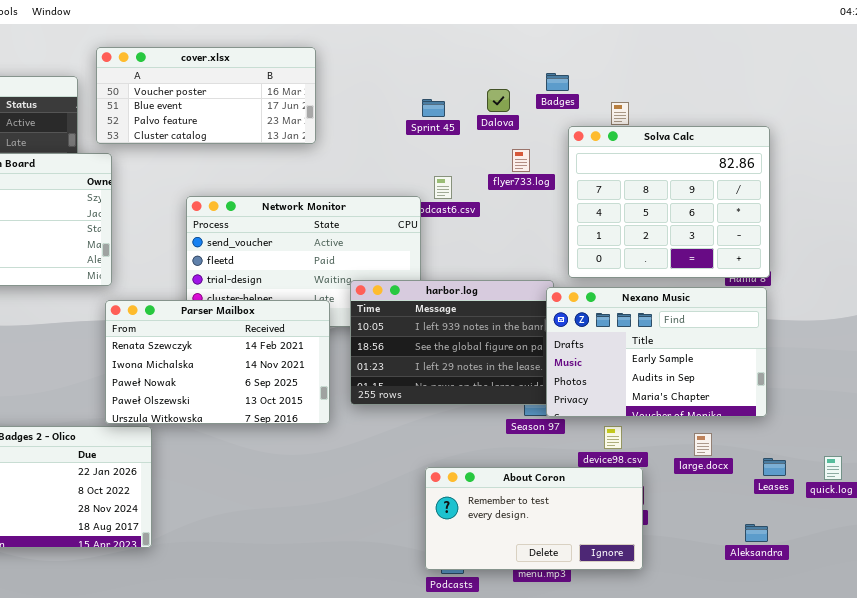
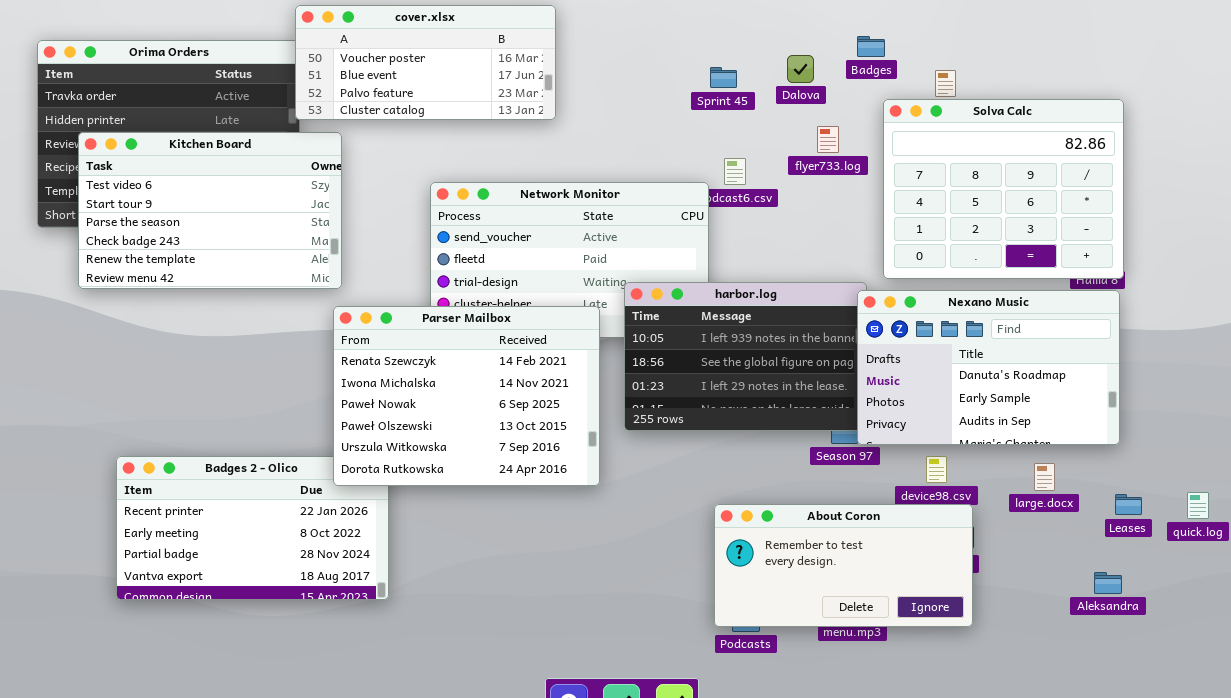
cover.xlsx: [96,47,316,144] -> [295,5,556,120], moved
Nexano Music: [546,287,767,417] -> [857,290,1120,445], scrolled up 1 row
Parser Mailbox: [105,300,330,424] -> [333,306,600,486], resized

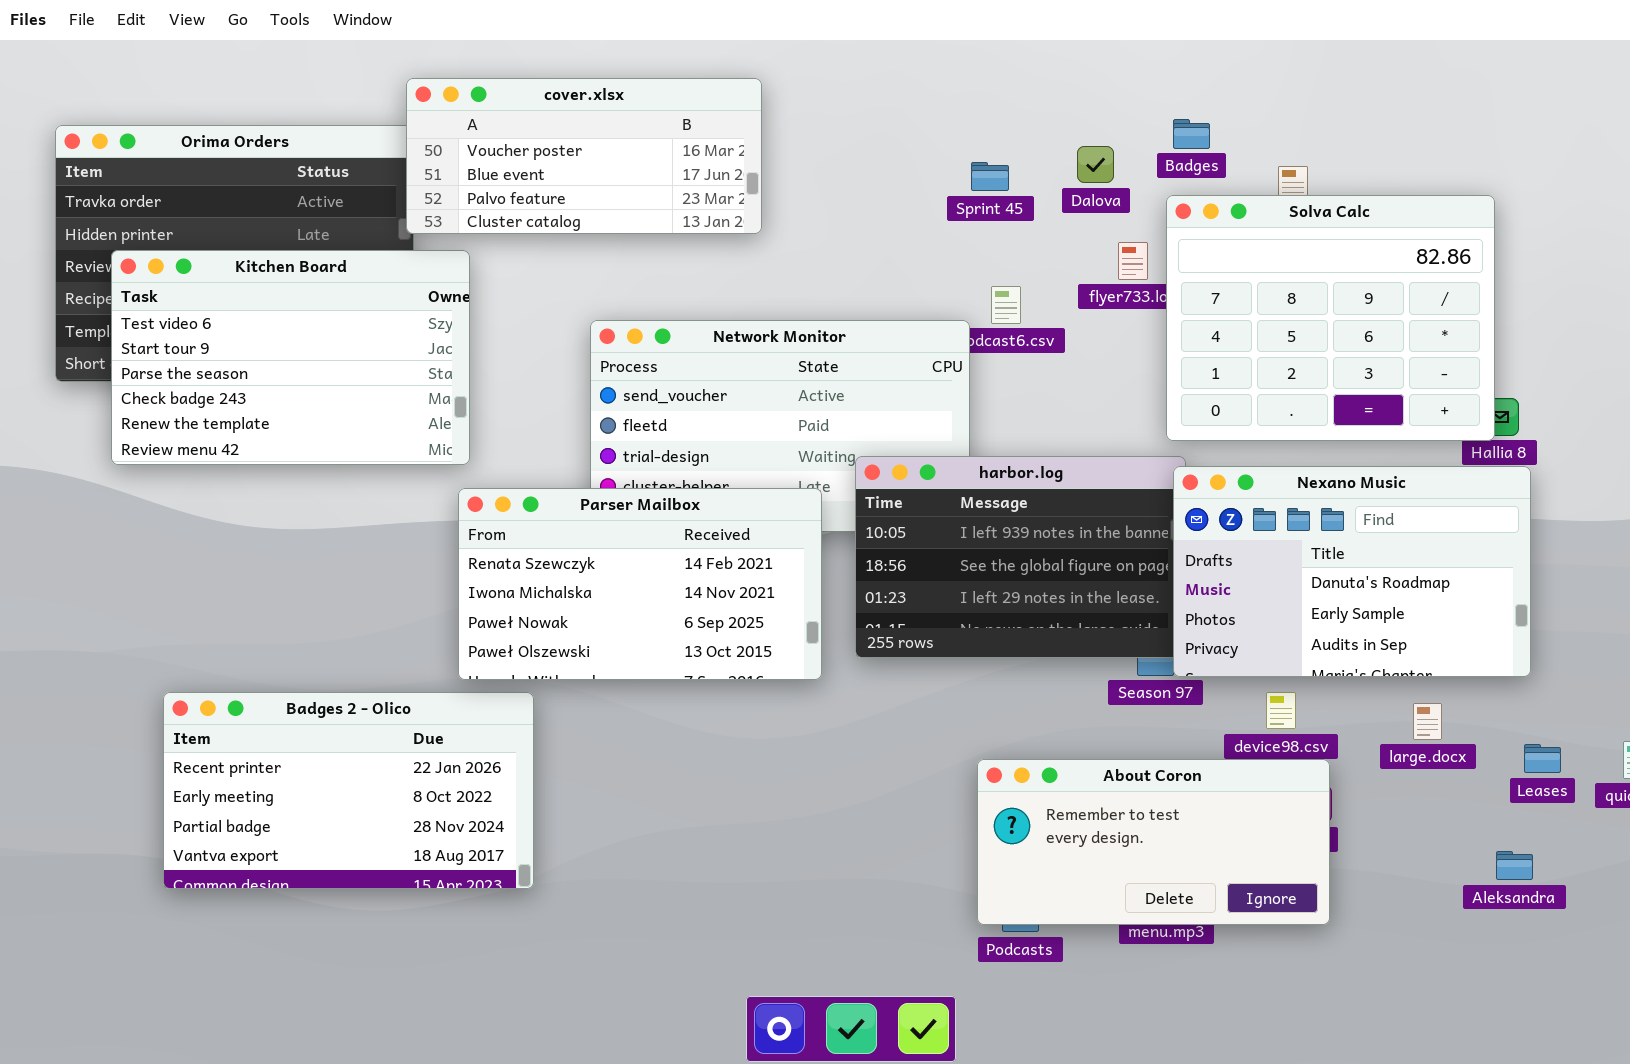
Solva Calc: [883,99,1124,279] -> [1166,195,1495,441], moved
Parser Mailbox: [333,306,600,486] -> [458,488,822,680], resized

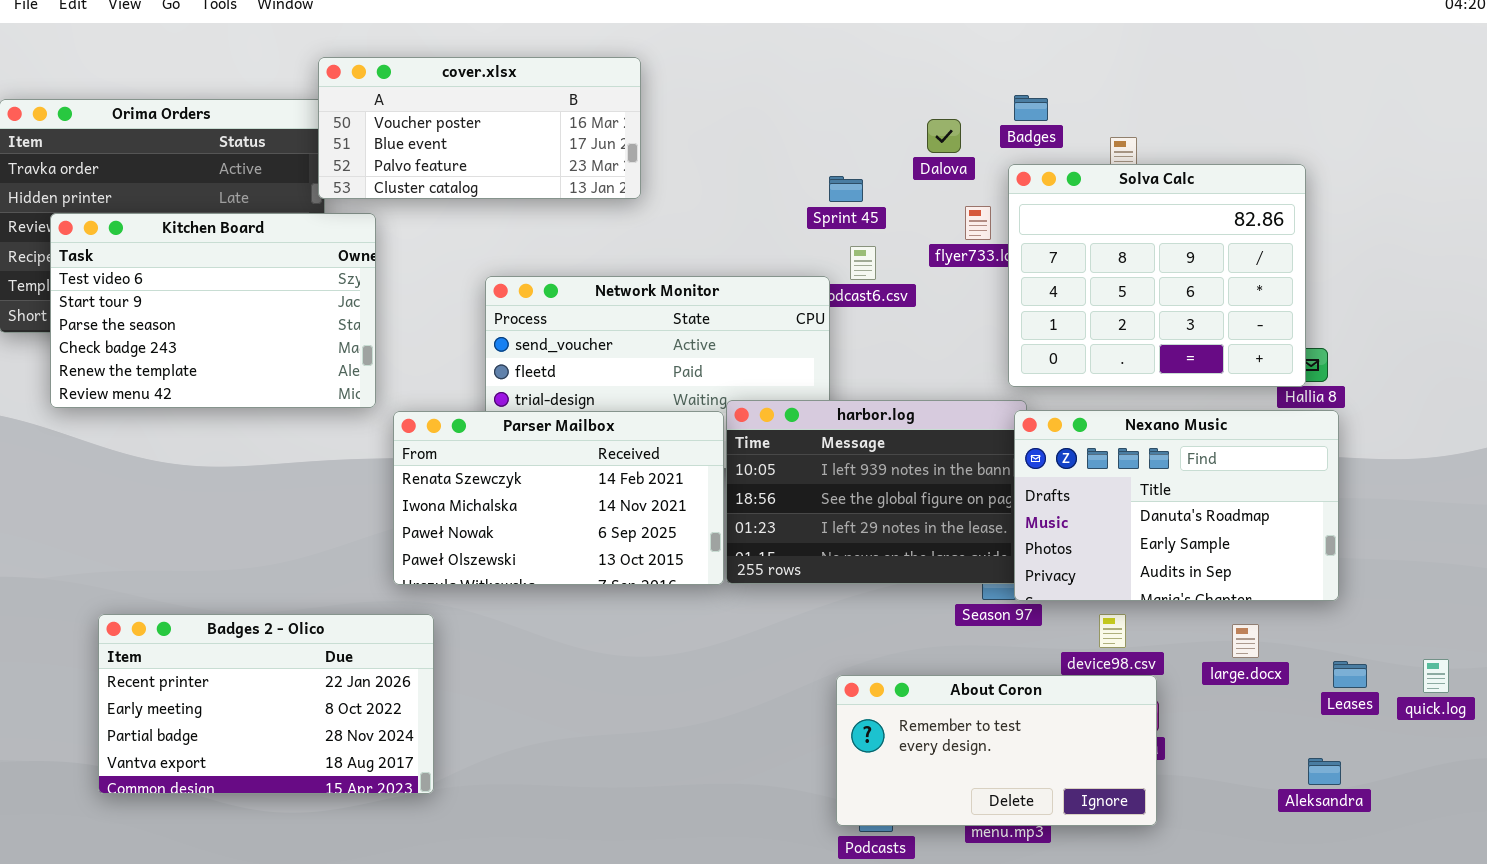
Sprint 45: [971,162,1009,191] -> [829,176,863,202], moved
Parser Mailbox: [458,488,822,680] -> [393,411,724,585], moved

